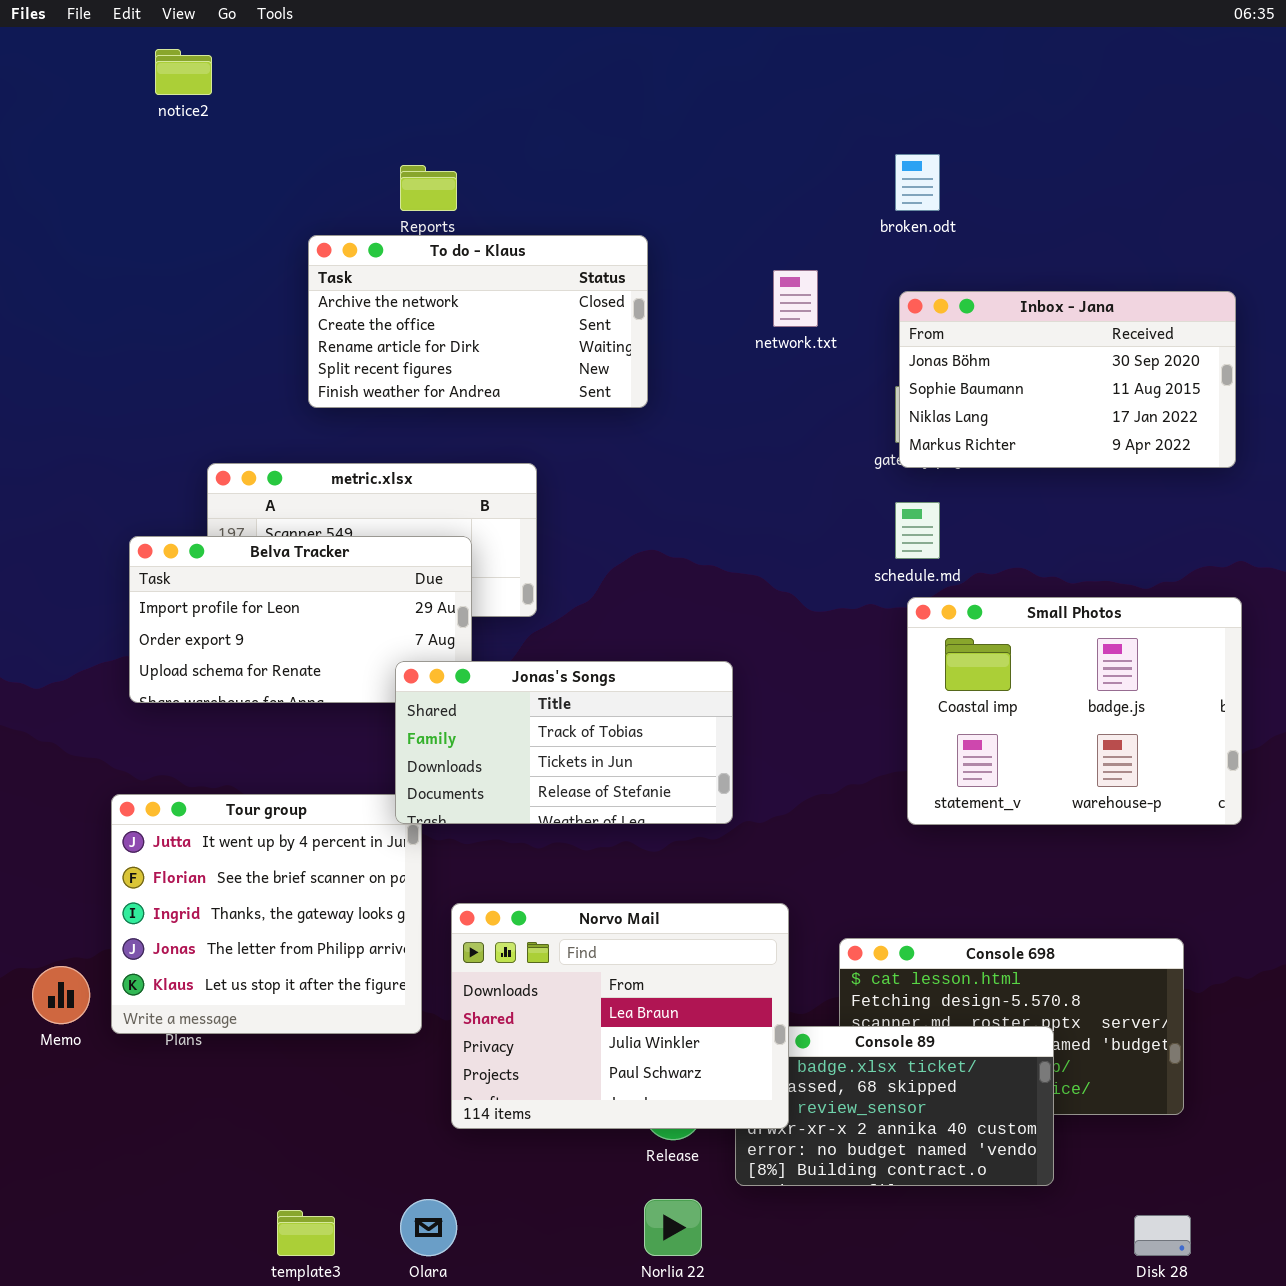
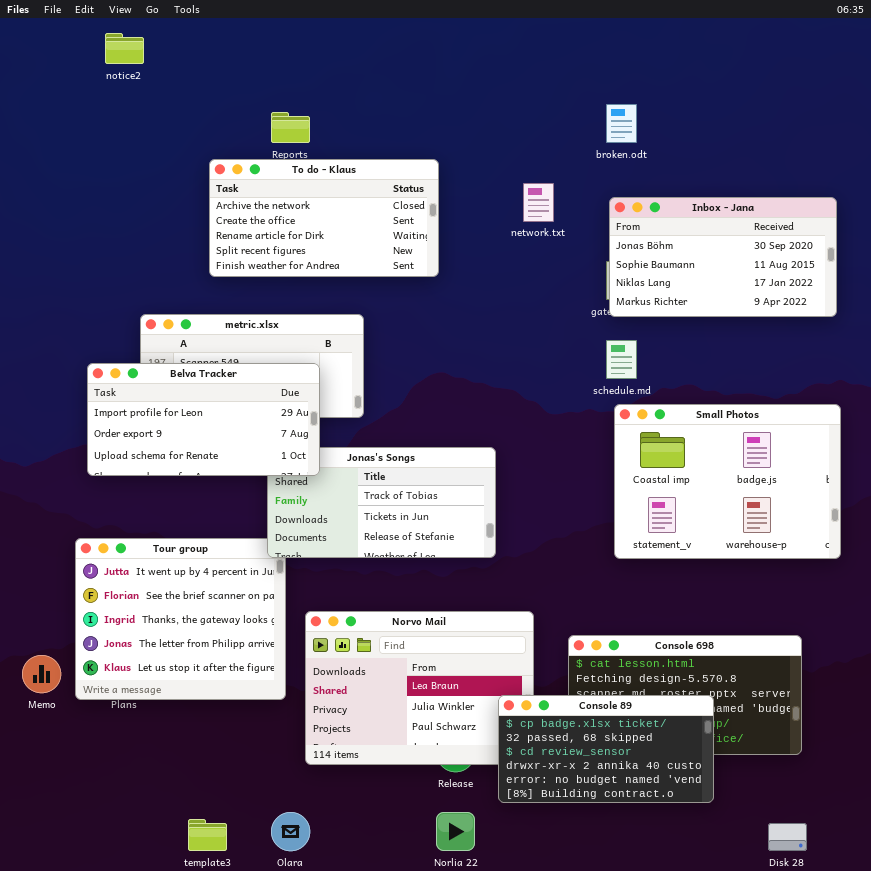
Belva Tracker: [129,536,472,703] -> [87,363,320,476], raised
Console 89: [735,1026,1054,1186] -> [498,695,714,803], raised

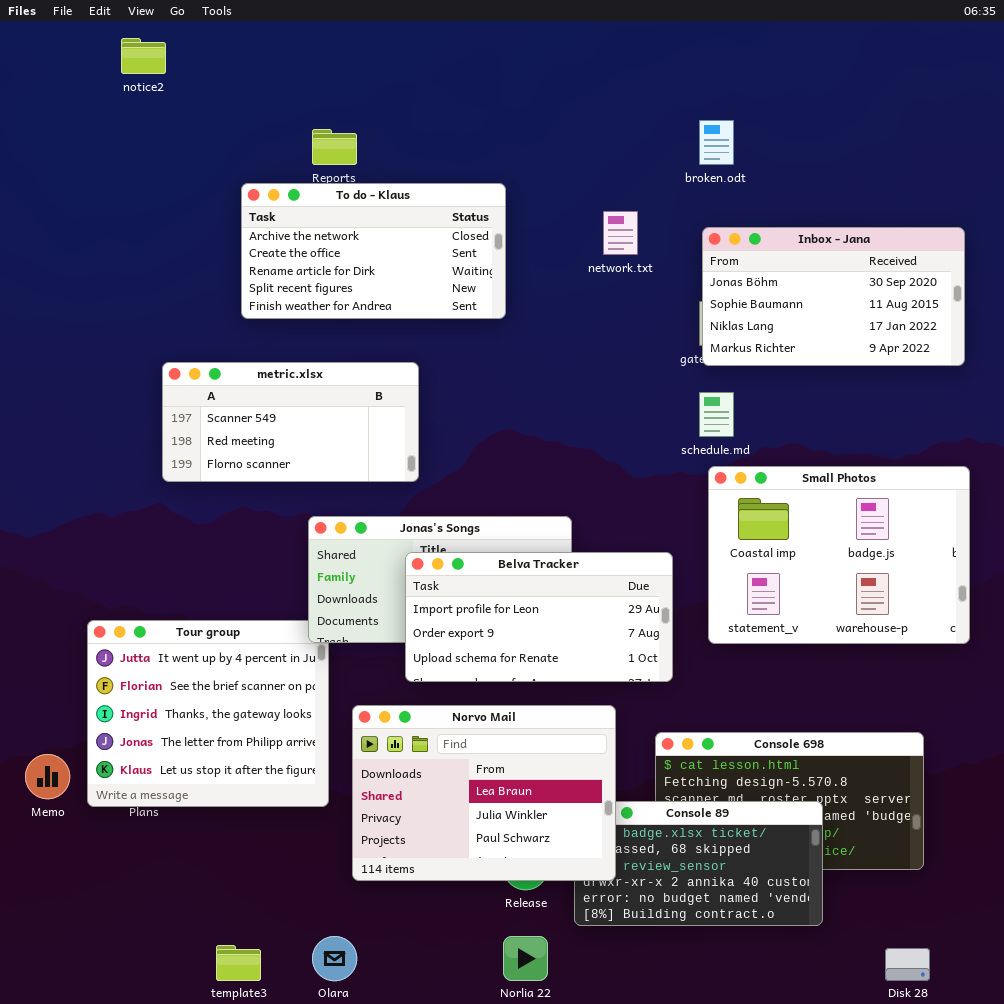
Belva Tracker: [87,363,320,476] -> [405,552,673,682], moved
Norvo Mail: [305,611,534,765] -> [352,705,616,881], raised

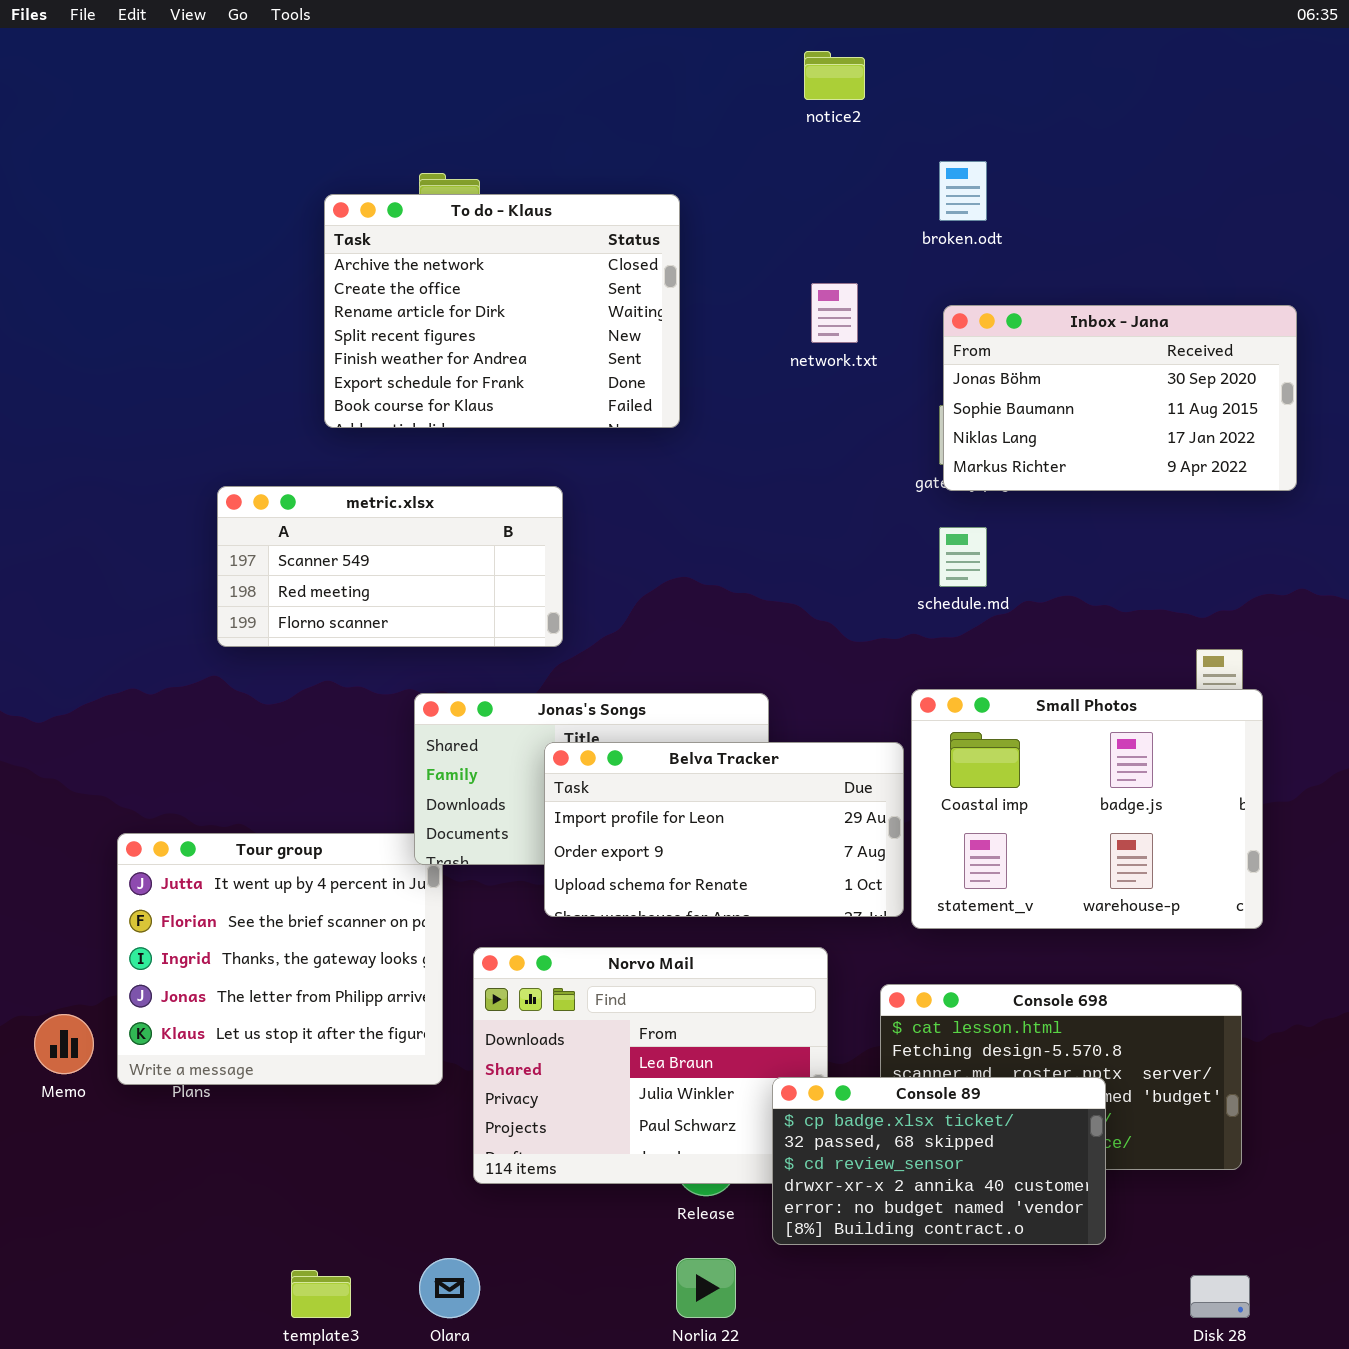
notice2: [121,38,166,74] -> [804,51,865,100], moved
To do - Klaus: [241,183,506,319] -> [324,194,680,428], resized
Small Photos: [708,466,970,644] -> [911,689,1263,929], moved
Console 89: [574,801,823,926] -> [772,1077,1106,1245], raised

